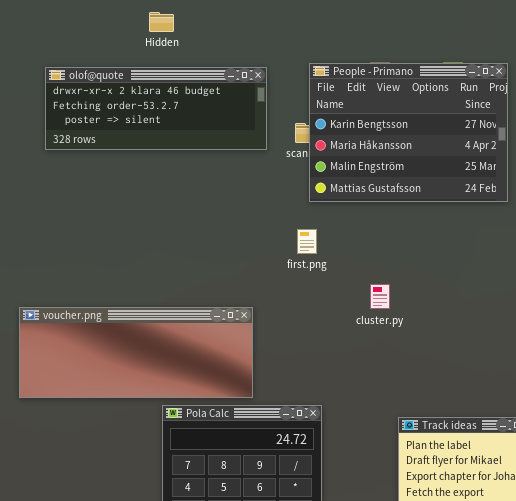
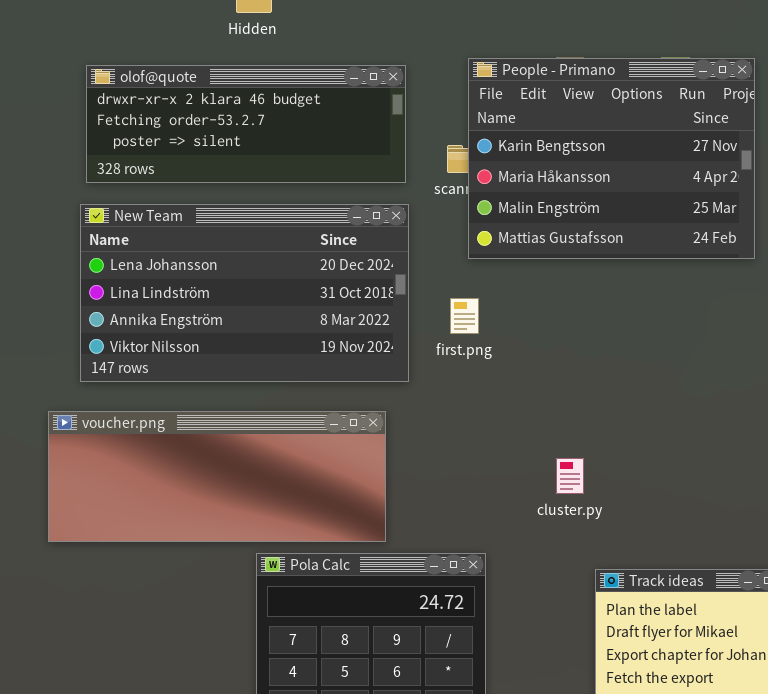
New Team: none -> [80,204,409,382], opened
cluster.py: [370,284,390,309] -> [556,458,584,494], moved

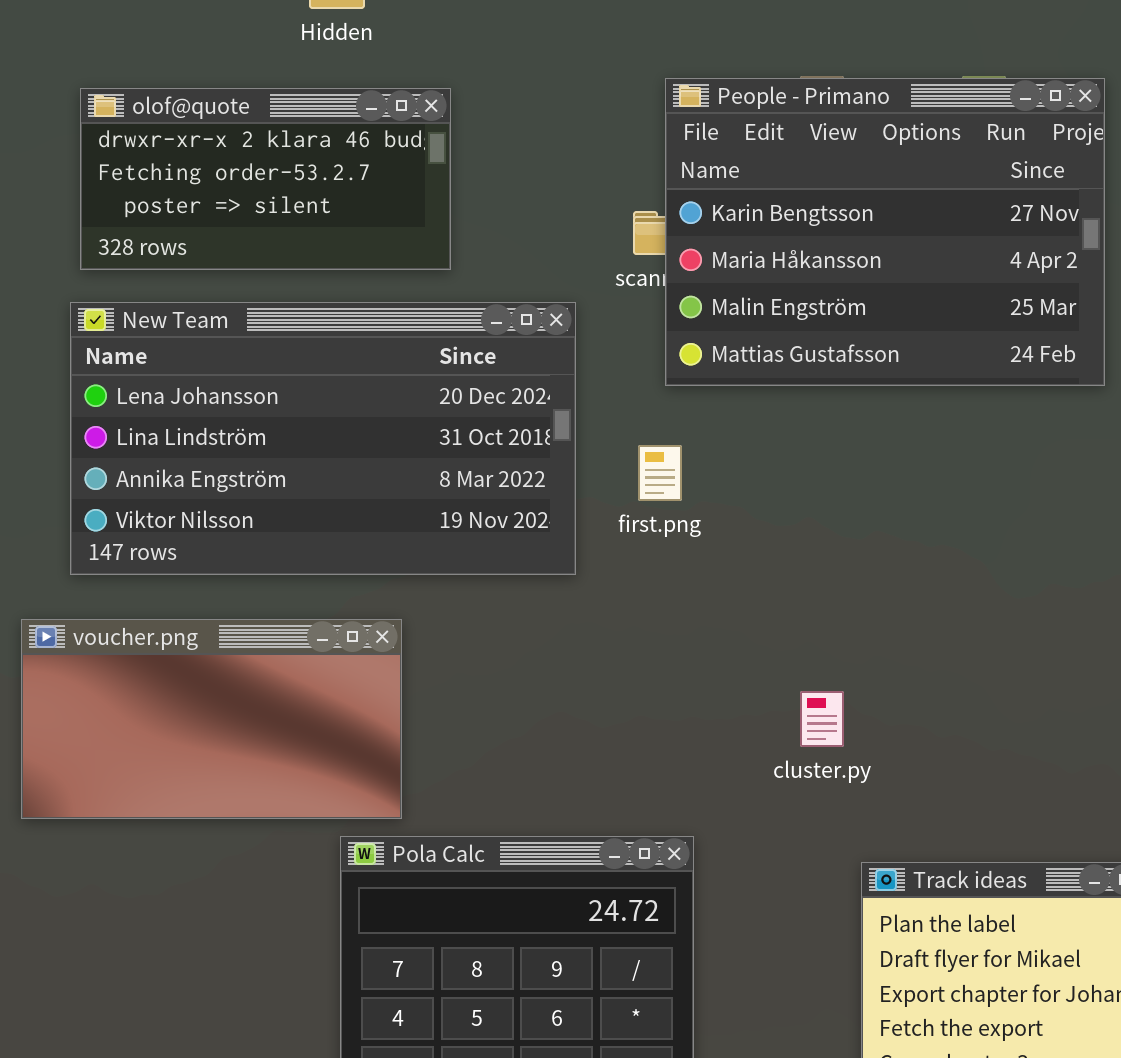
olof@quote: [86,65,406,183] -> [80,88,451,270], resized
voucher.png: [48,411,386,542] -> [21,619,402,819], resized

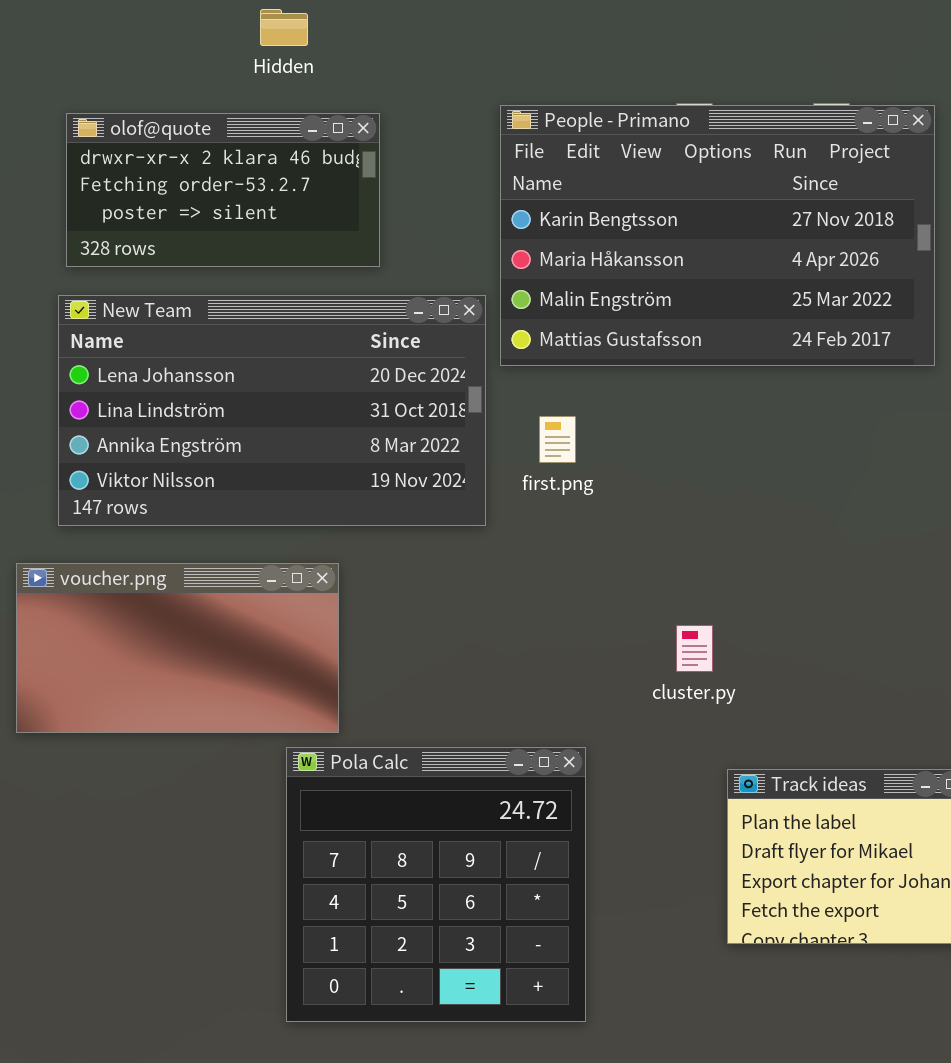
People - Primano: [665,78,1105,386] -> [500,105,935,366], resized

